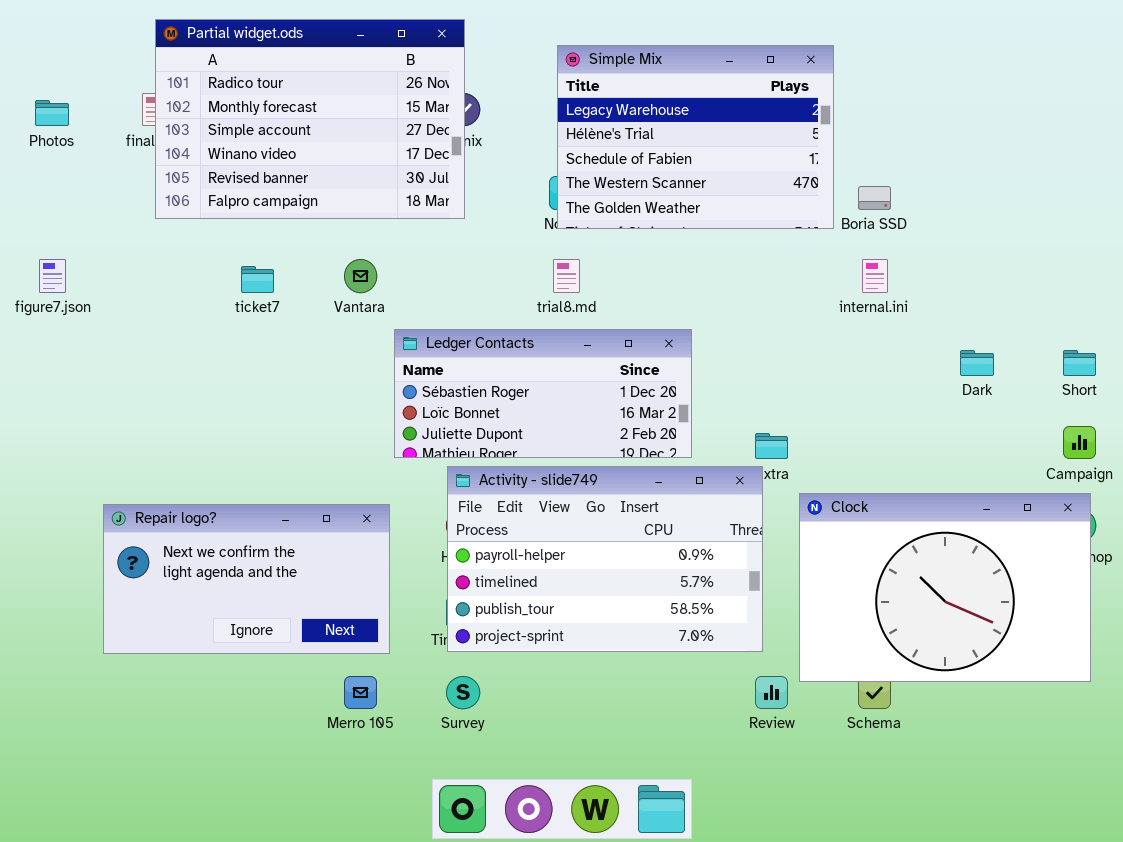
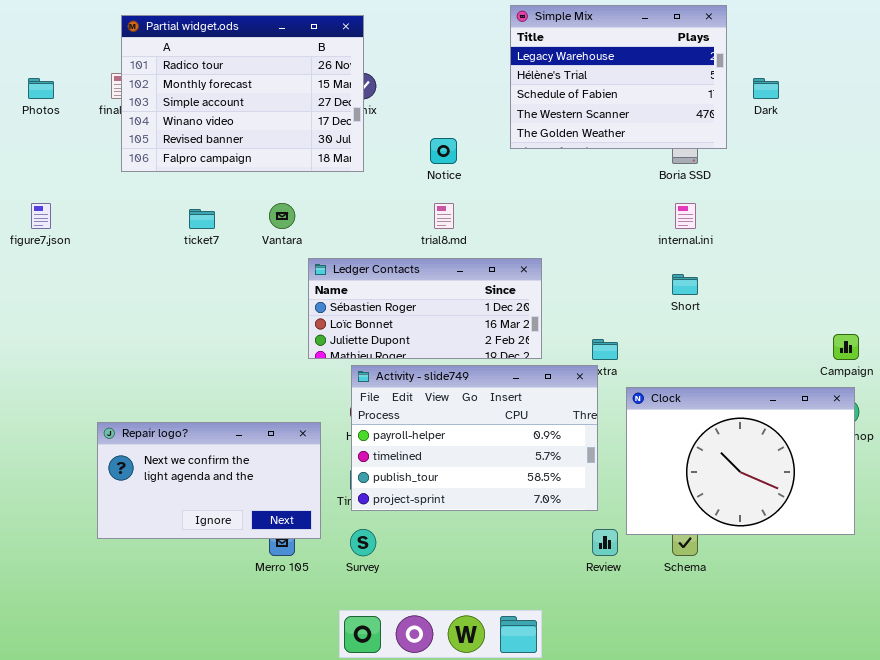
Simple Mix: [557,45,834,229] -> [510,5,727,149], moved
Dark: [960,350,994,376] -> [753,78,779,99], moved
Short: [1063,350,1096,376] -> [672,274,698,295], moved
Repair logo?: [103,504,390,654] -> [97,422,321,539], moved

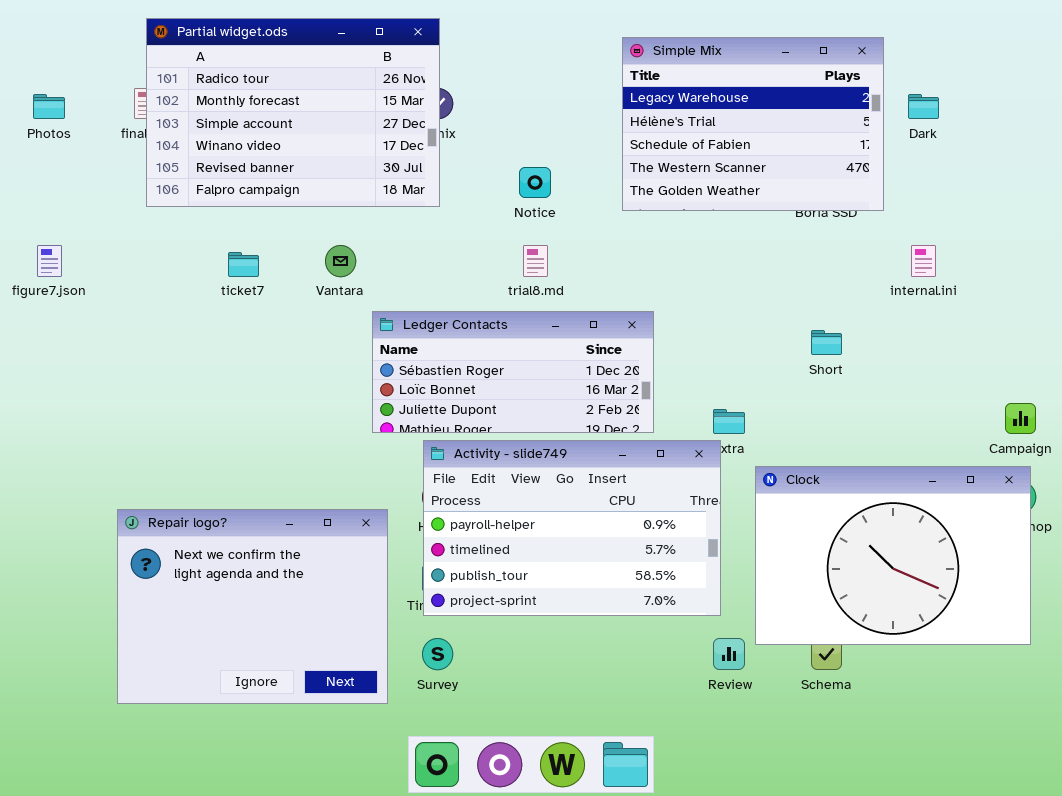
Simple Mix: [510,5,727,149] -> [622,37,884,211], moved
internal.ini: [675,203,696,229] -> [911,245,936,277], moved
Repair logo?: [97,422,321,539] -> [117,509,388,704], resized

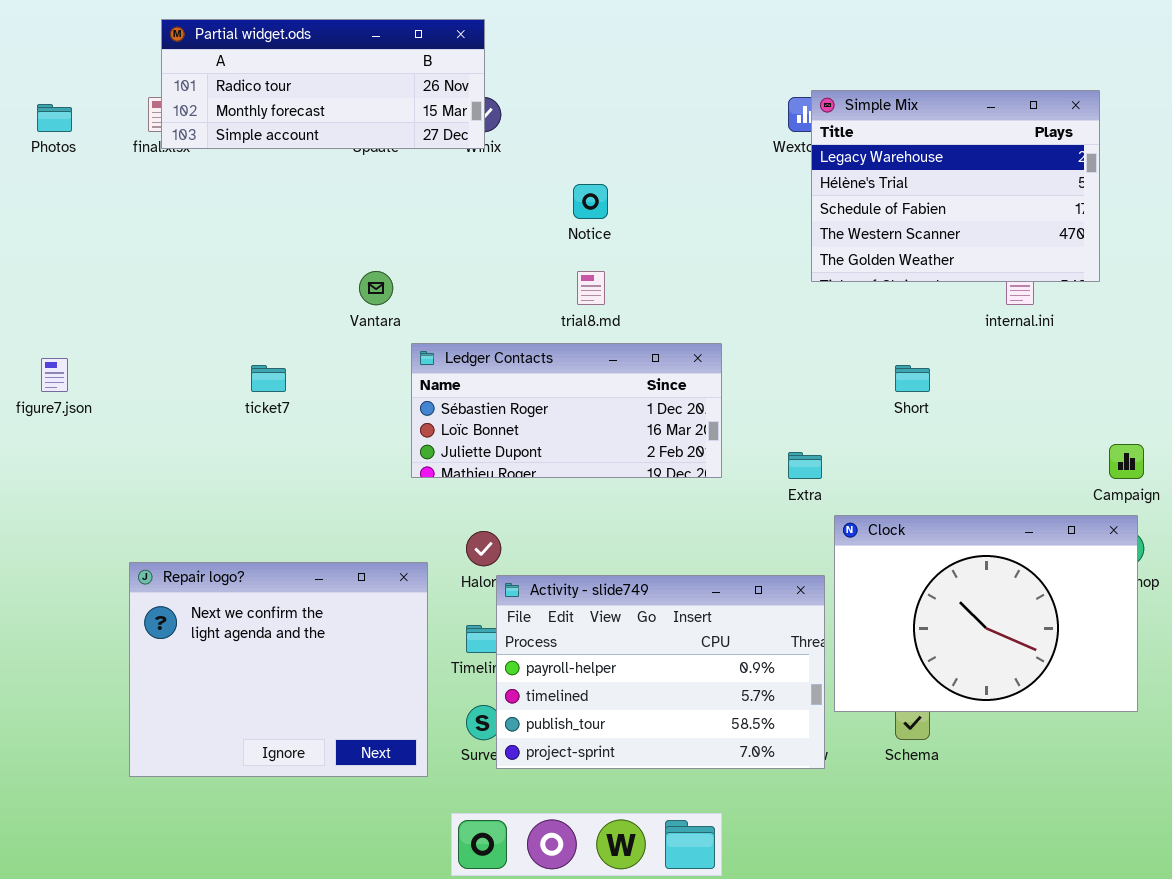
Partial widget.ods: [146,18,440,207] -> [161,19,485,149], resized
Simple Mix: [622,37,884,211] -> [811,90,1100,282], moved
figure7.json: [37,245,62,277] -> [41,358,68,392], moved
ticket7: [228,252,259,277] -> [251,365,286,392], moved
Activity - slide749: [423,440,721,616] -> [496,575,825,769], moved

